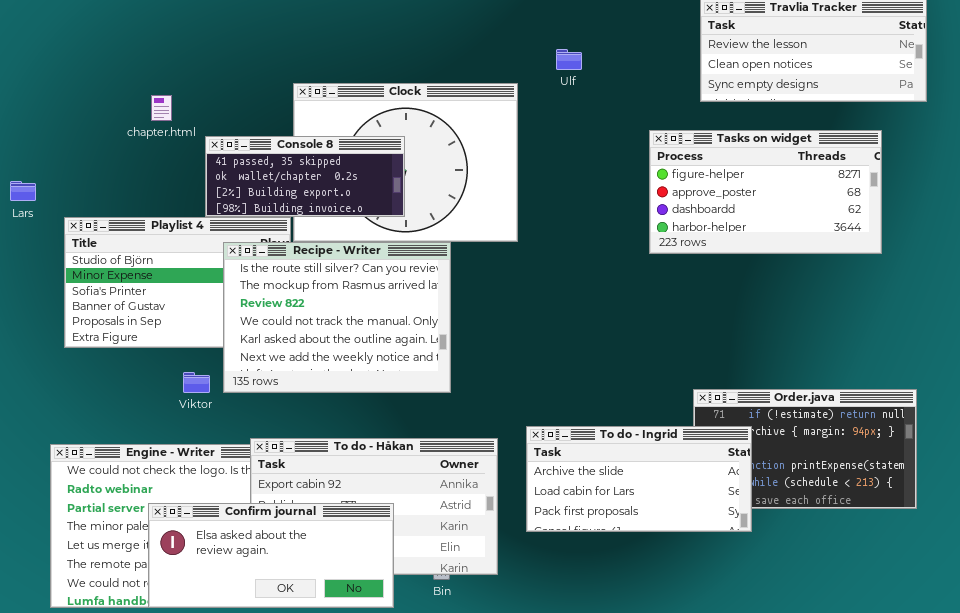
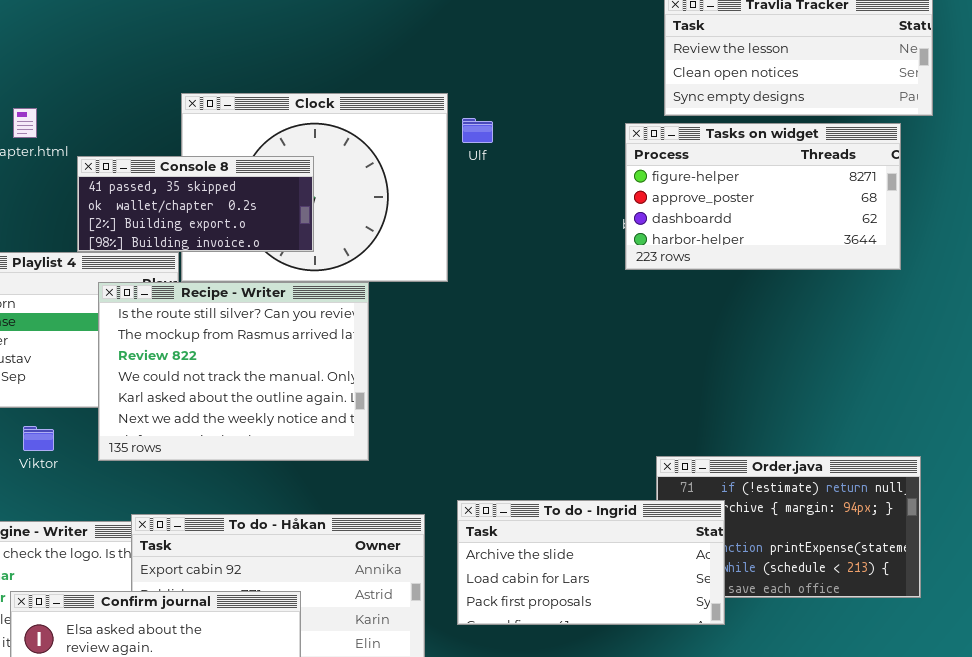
Ulf: [556,49,582,70] -> [462,118,493,143], moved
Tasks on widget: [649,130,882,254] -> [625,123,901,270], moved
Viktor: [183,372,210,393] -> [23,426,54,451], moved

